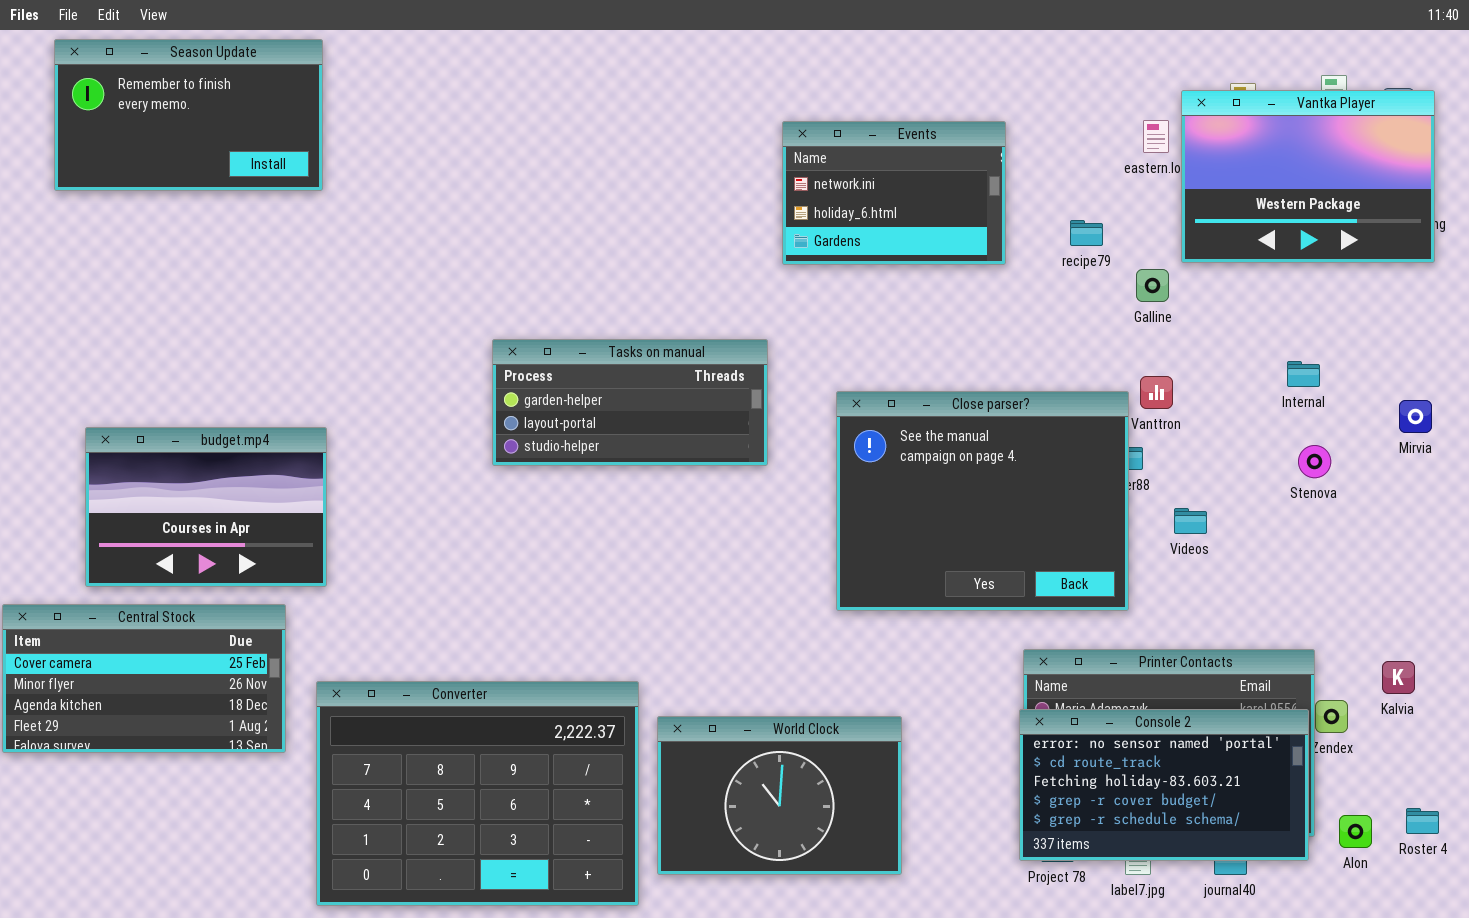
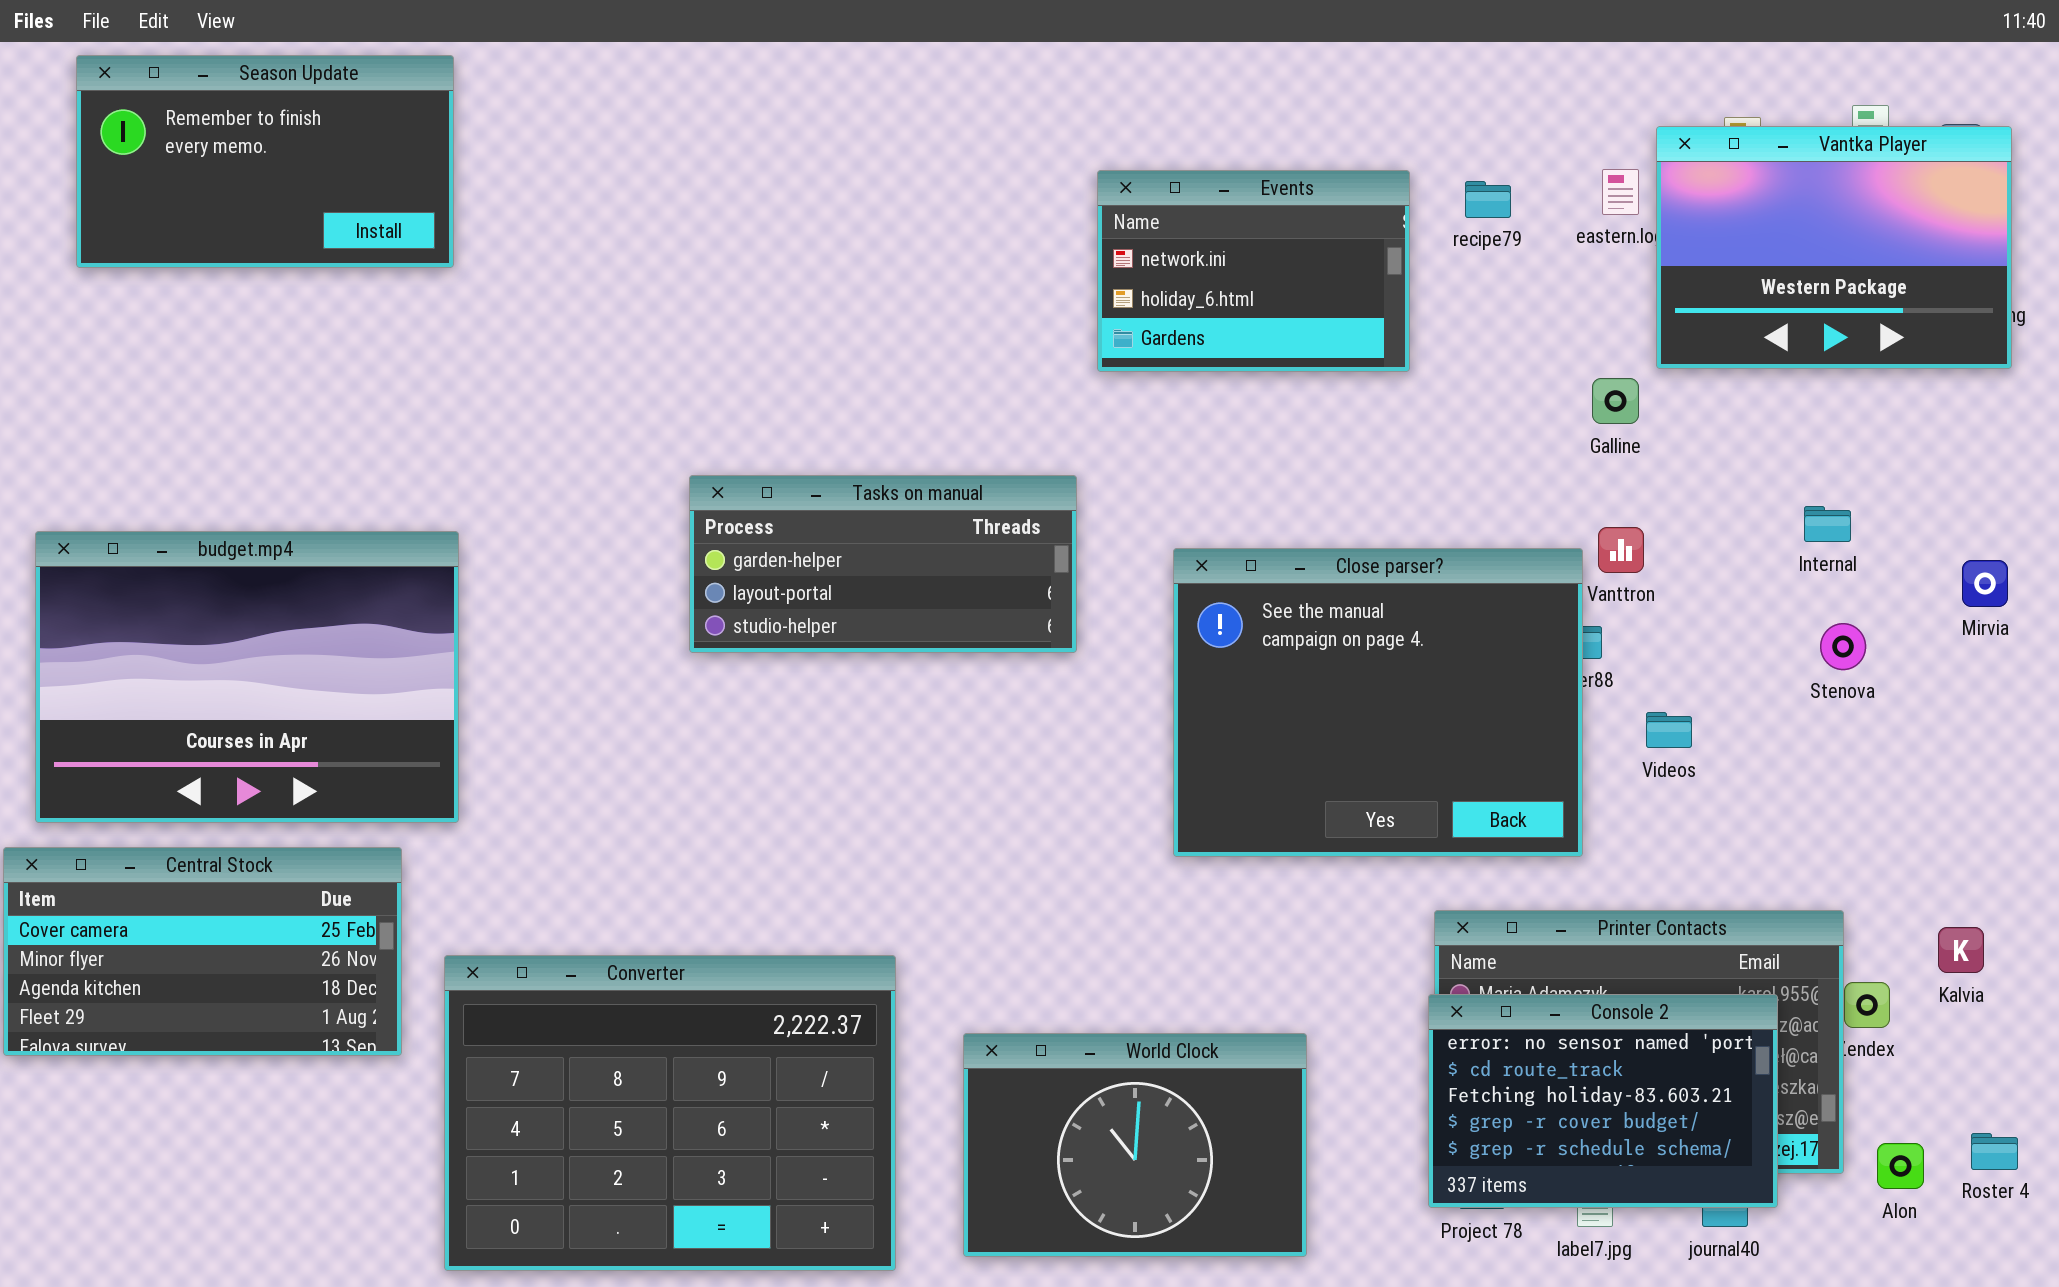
recipe79: [1070,220,1103,246] -> [1465,181,1511,218], moved
budget.mp4: [85,427,327,587] -> [35,531,459,823], resized
Console 2: [1019,709,1309,861] -> [1428,994,1778,1208], resized
World Clock: [657,716,902,875] -> [963,1033,1307,1257], moved

